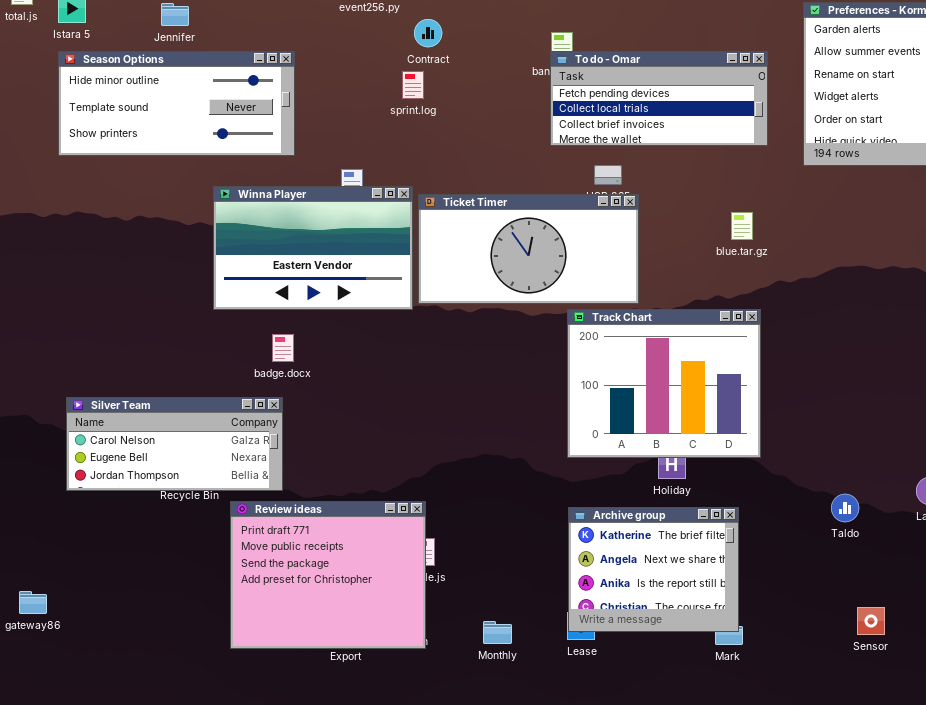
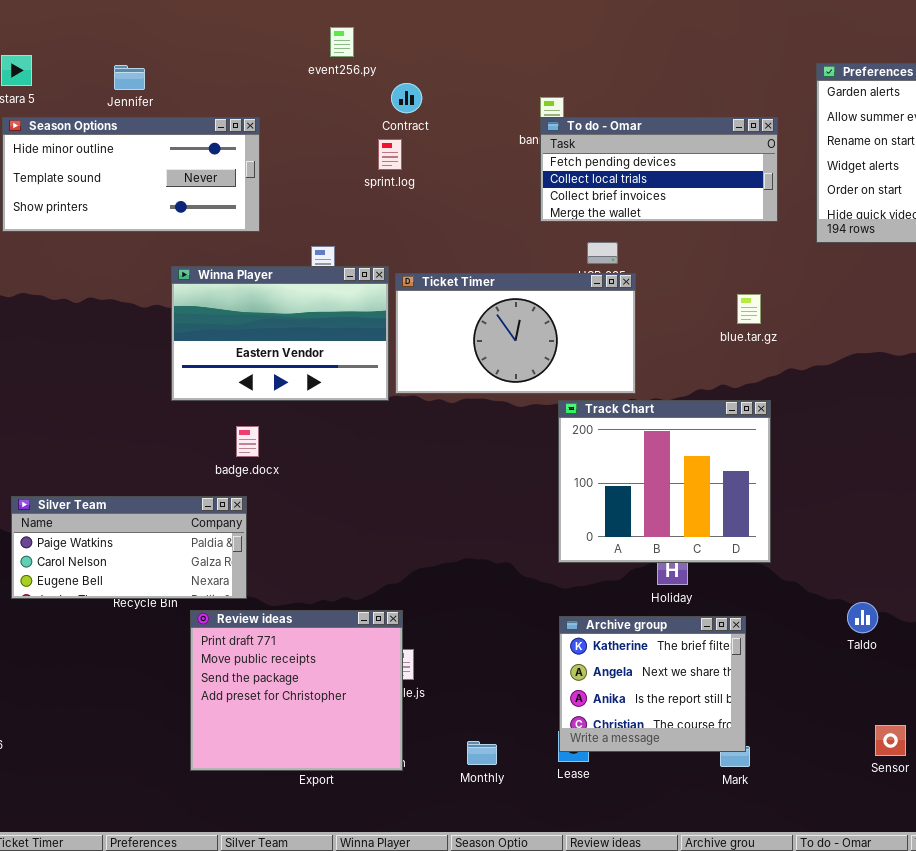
Silver Team: [66,397,283,491] -> [11,496,247,599], scrolled up 1 row

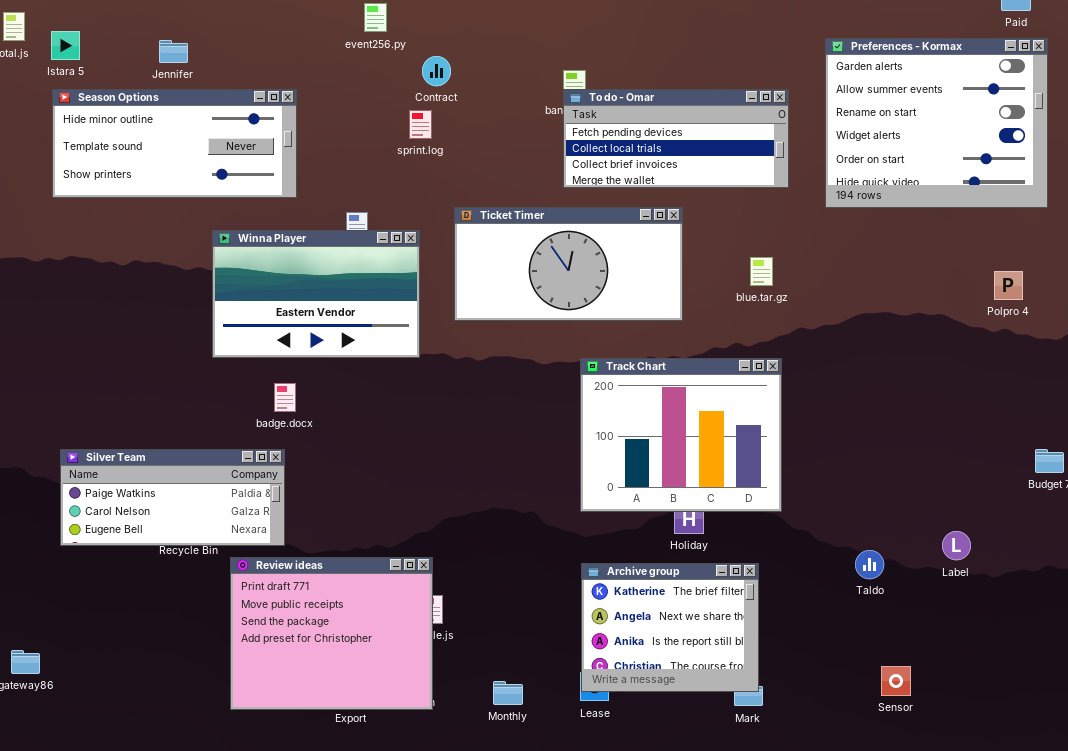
Ticket Timer: [395,273,636,394] -> [454,207,683,321], moved

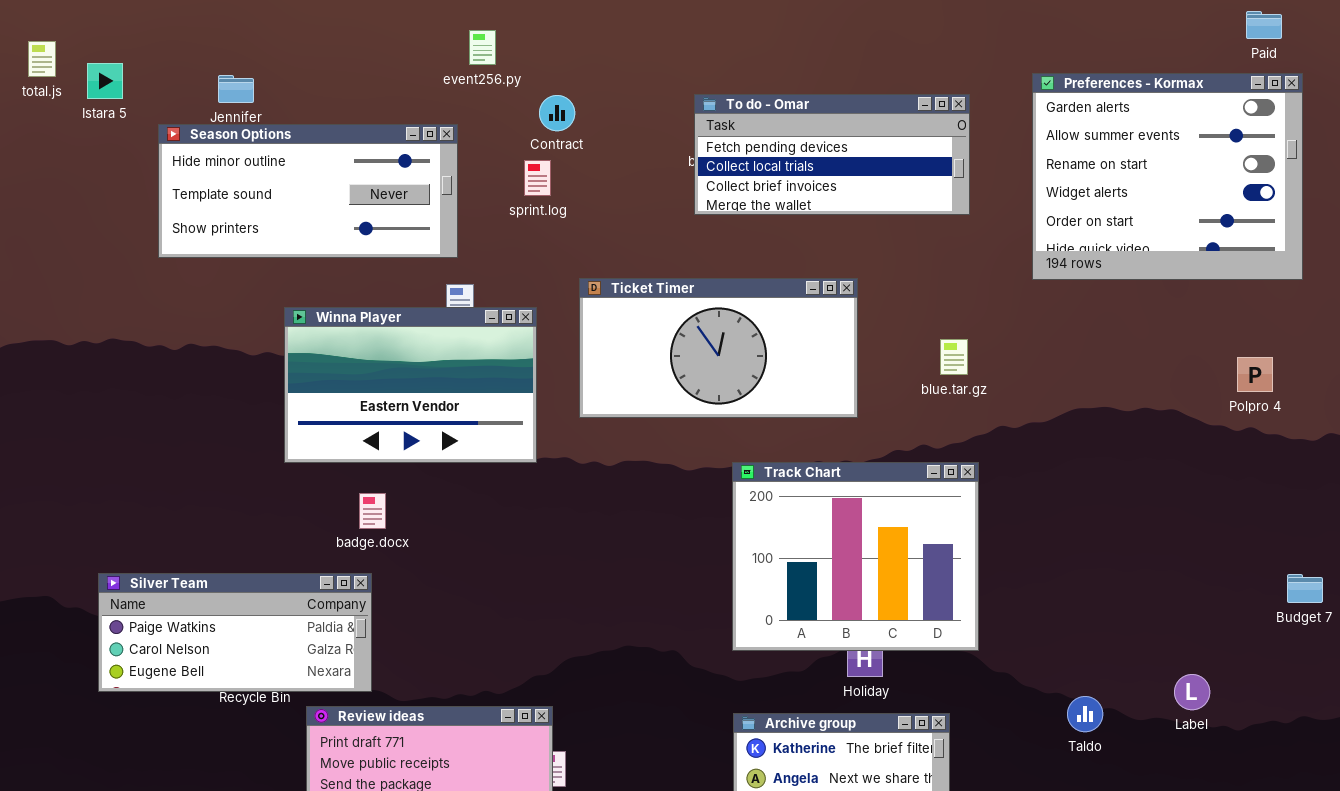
Season Options: [52,89,297,198] -> [158,124,458,258], moved
To do - Omar: [563,89,789,188] -> [694,94,970,215], moved

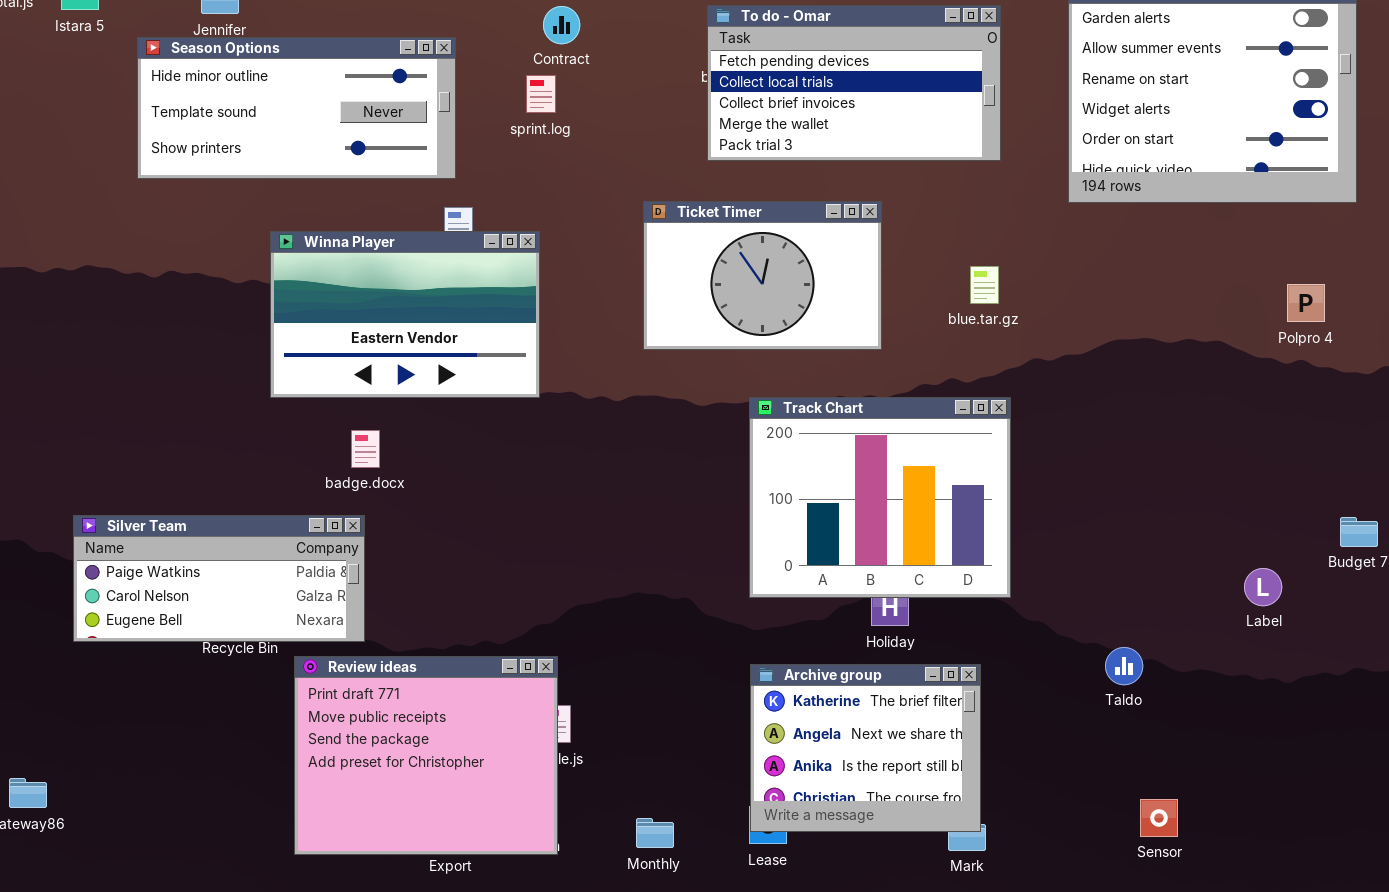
To do - Omar: [694,94,970,215] -> [707,5,1001,161], resized
Ticket Timer: [579,278,858,418] -> [643,201,882,350], resized
Label: [1174,674,1210,710] -> [1244,568,1282,606], moved

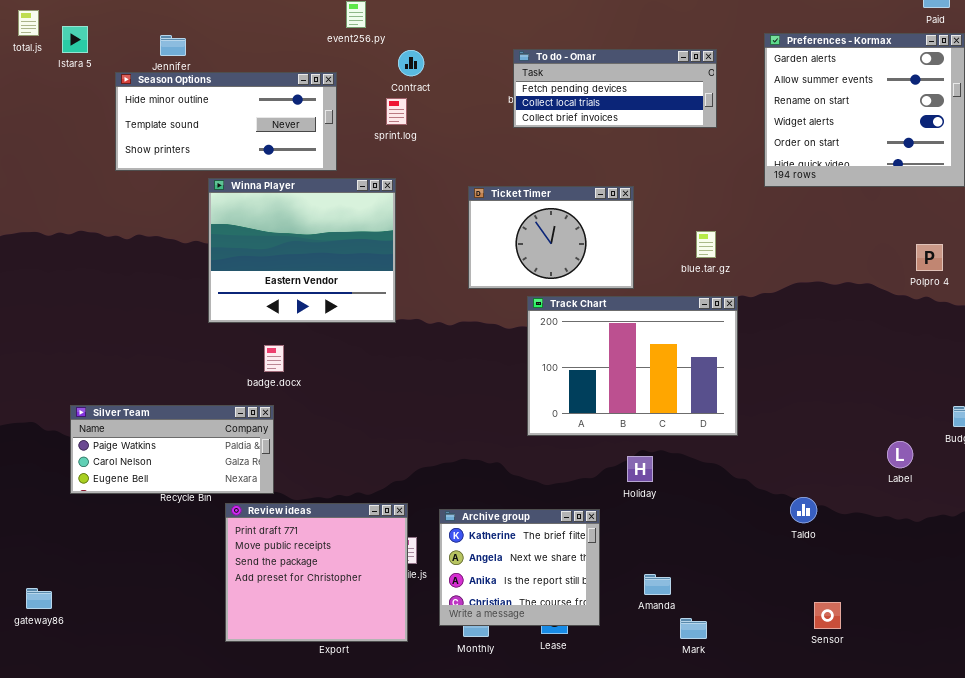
To do - Omar: [707,5,1001,161] -> [513,49,717,128], resized
Winna Player: [270,231,540,398] -> [208,178,396,323], resized
Track Chart: [749,397,1011,598] -> [527,296,738,436], moved, resized
Archive group: [750,664,981,832] -> [439,509,600,626], moved

